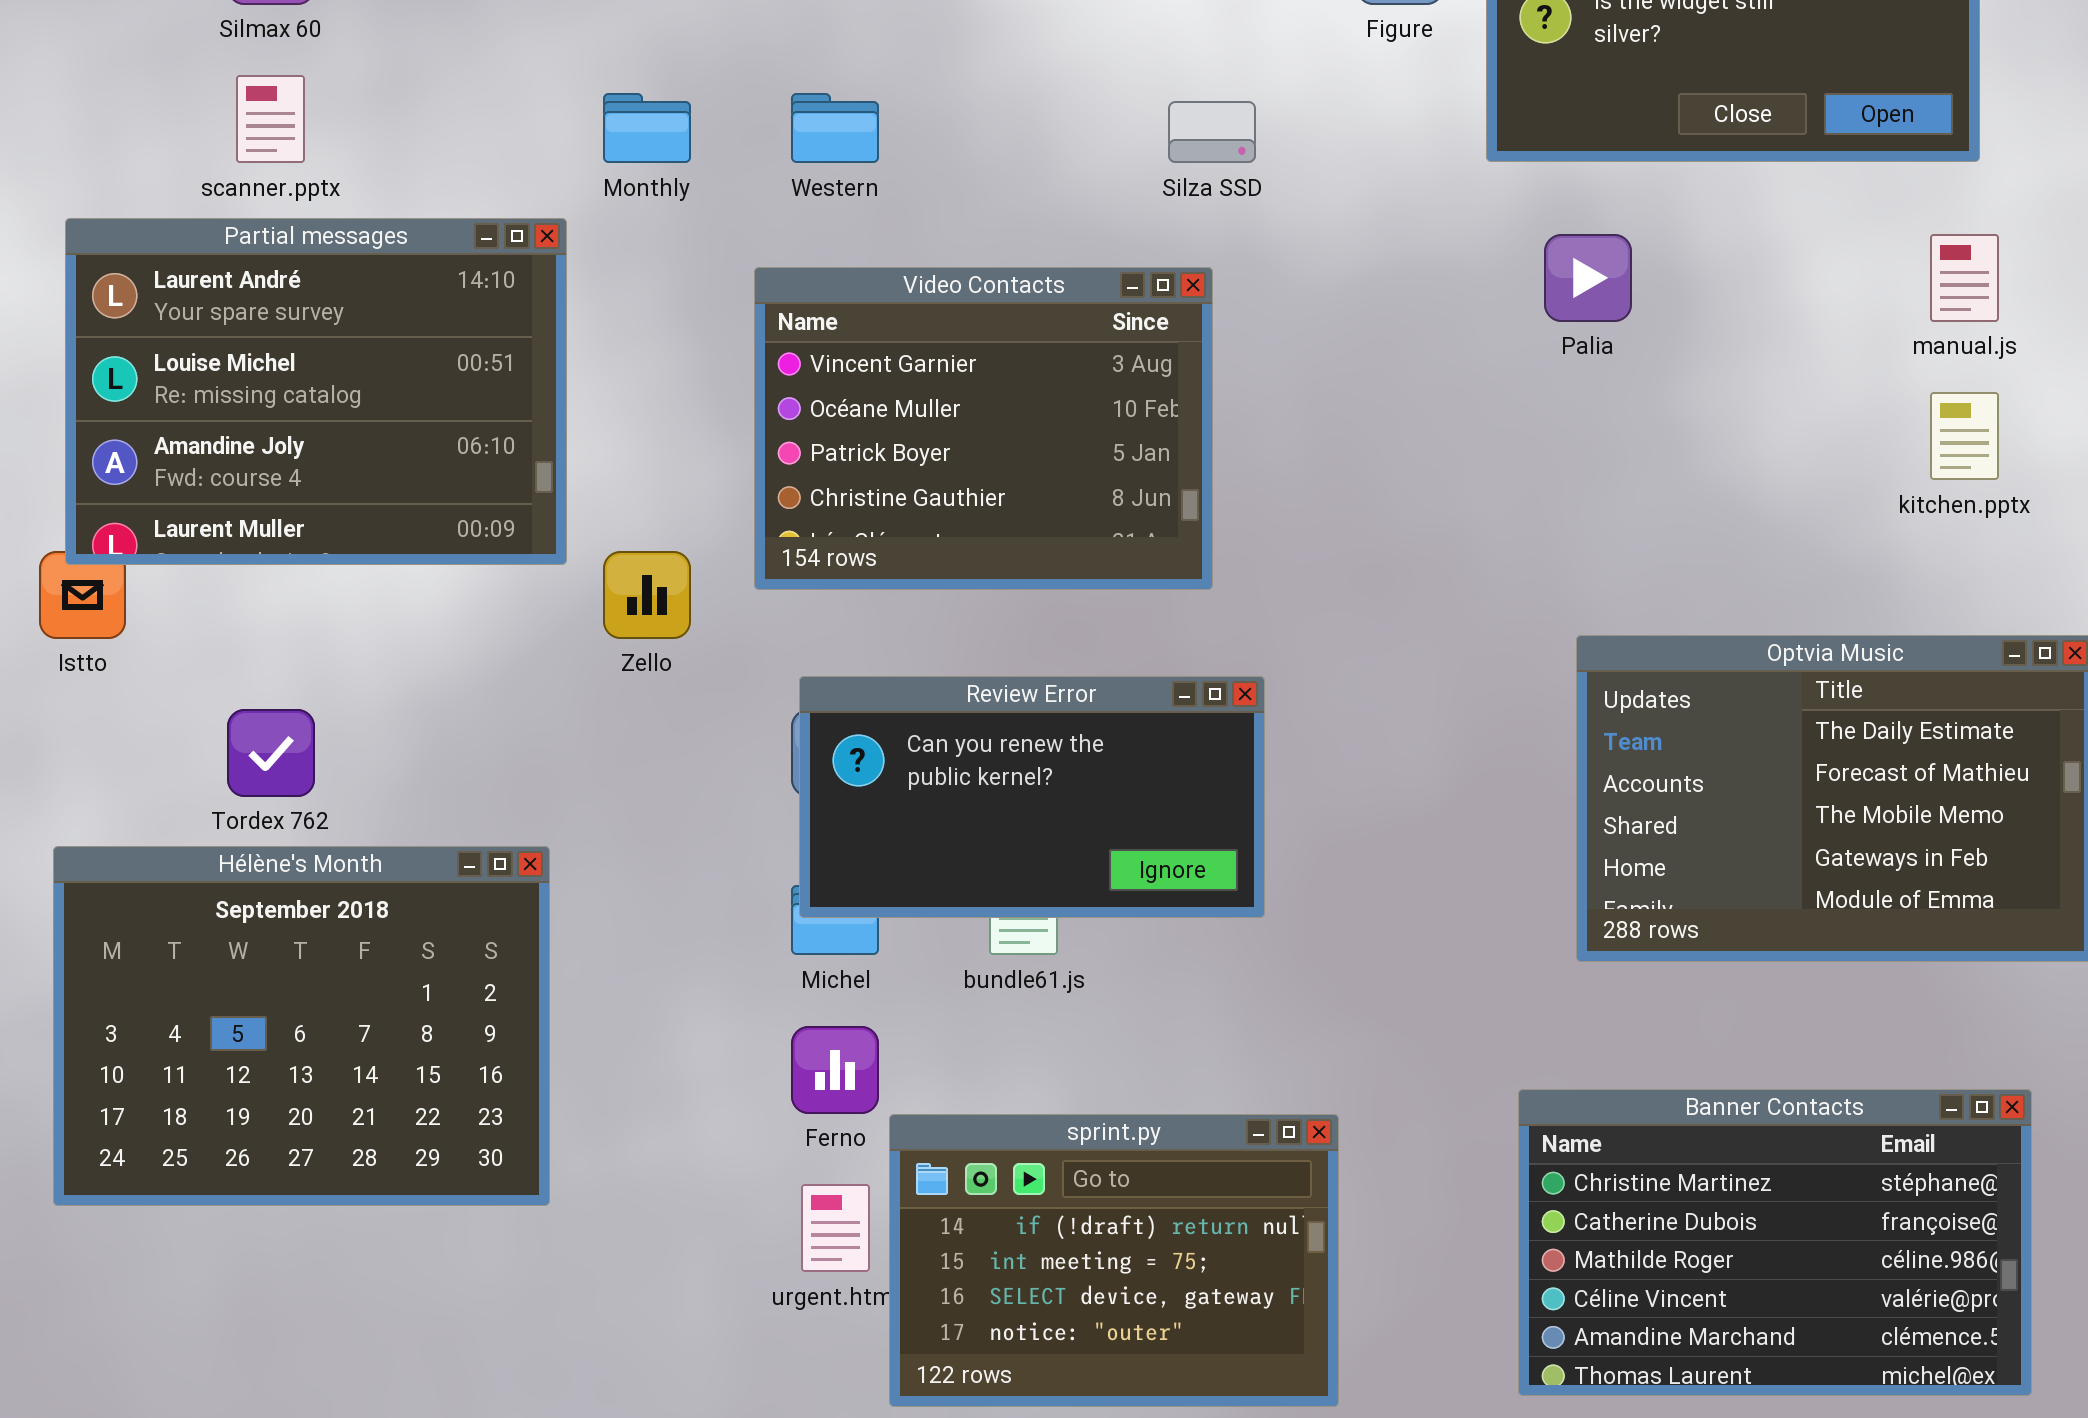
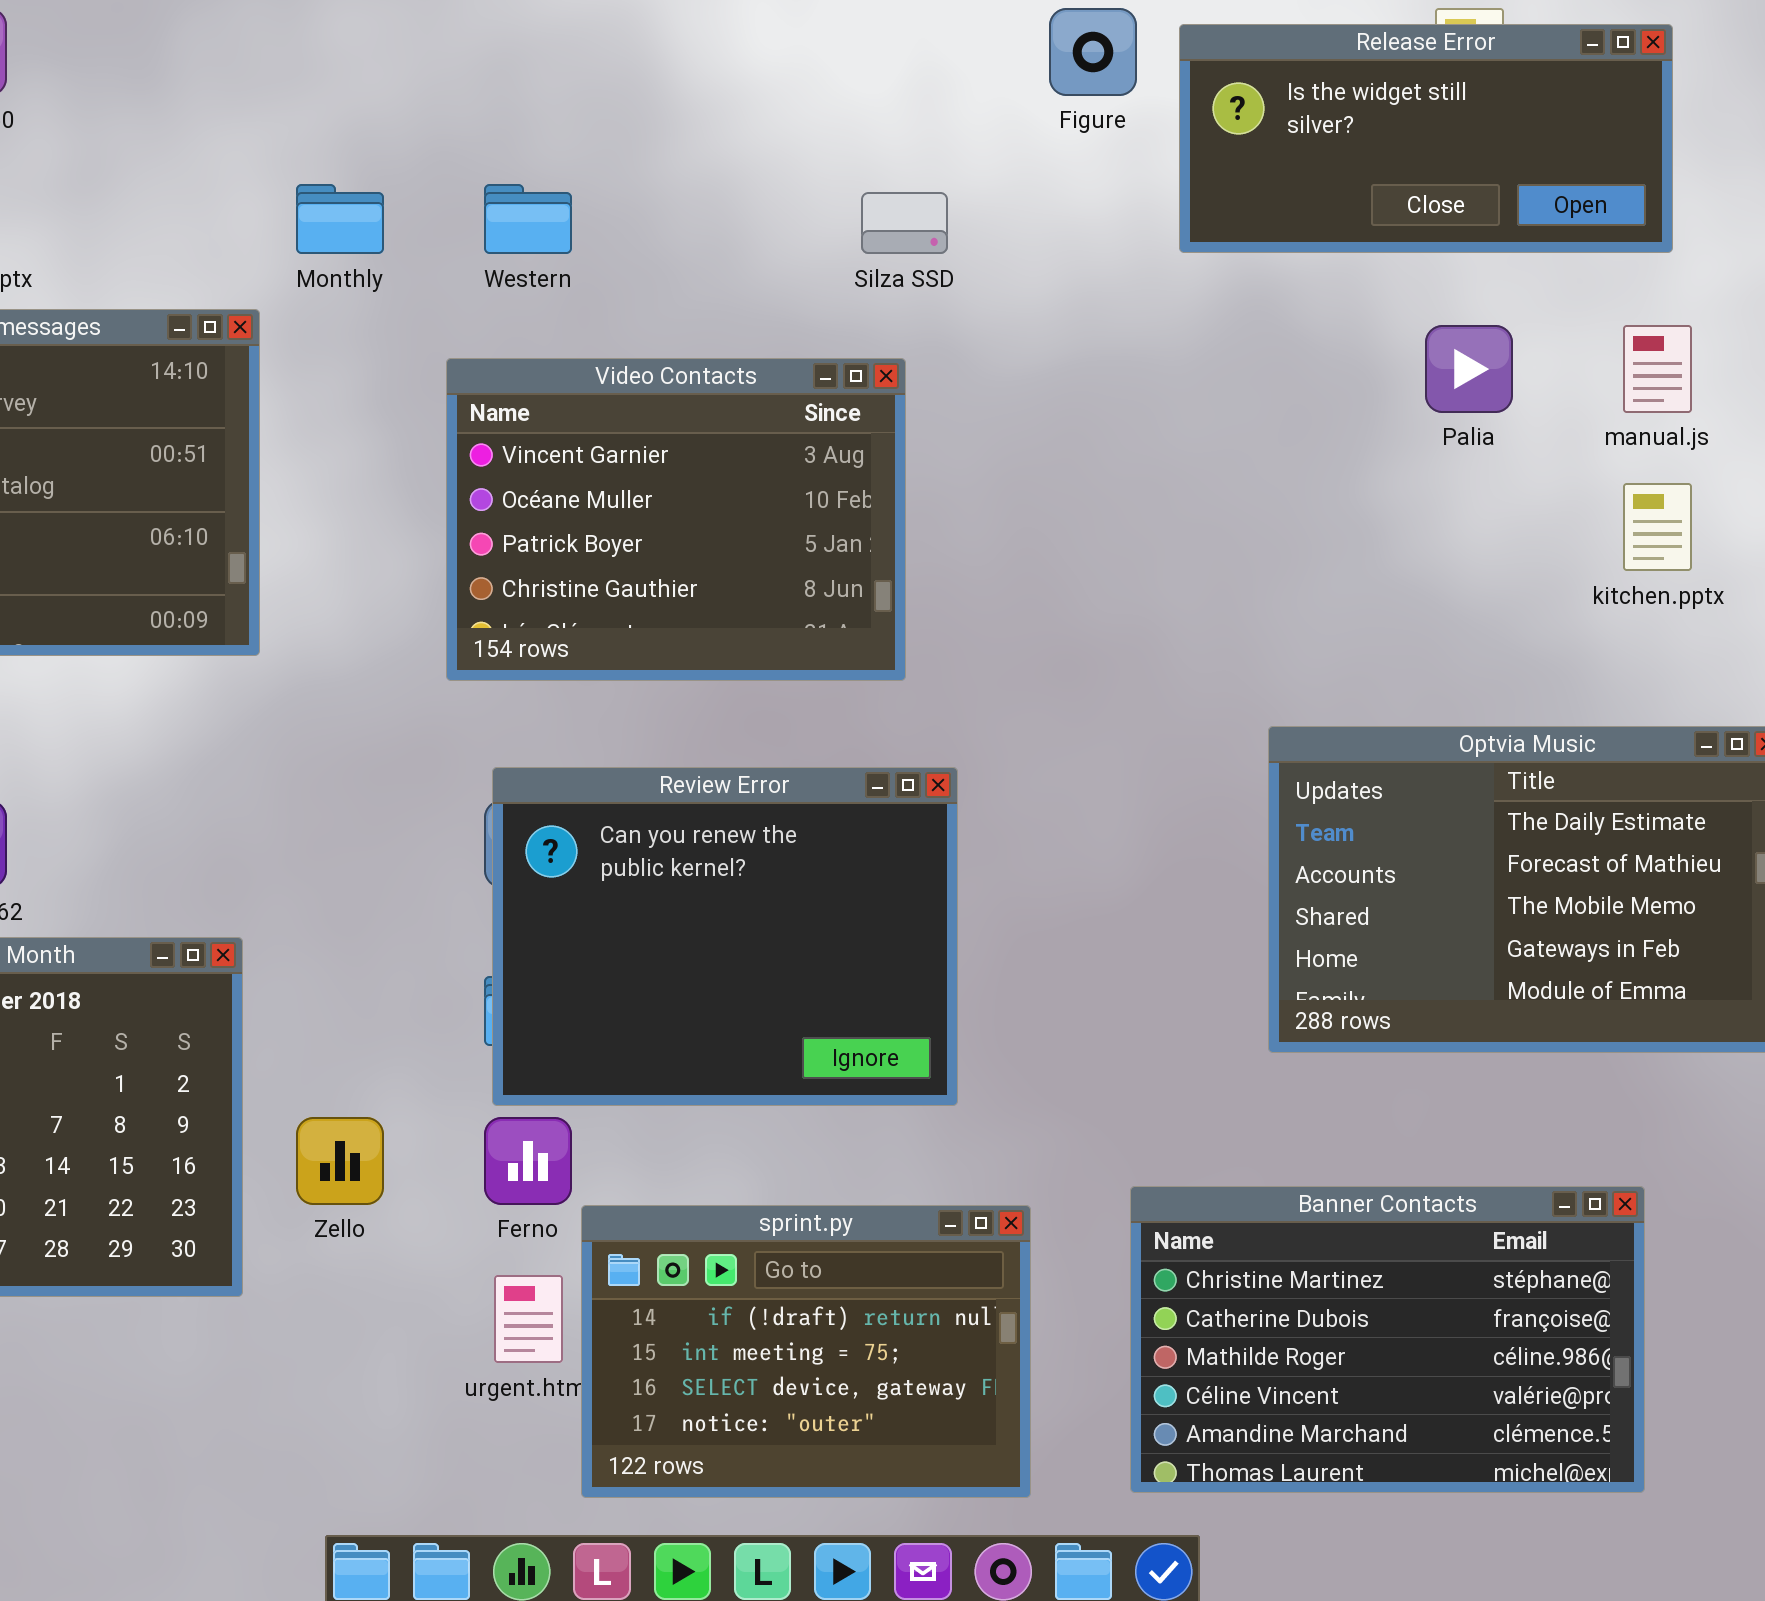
Palia: [1544,234,1632,322] -> [1425,325,1513,413], moved
Zello: [603,551,691,639] -> [296,1117,384,1205], moved
Review Error: [799,676,1265,918] -> [492,767,958,1106], resized
Banner Contacts: [1518,1089,2032,1396] -> [1130,1186,1645,1493], moved

